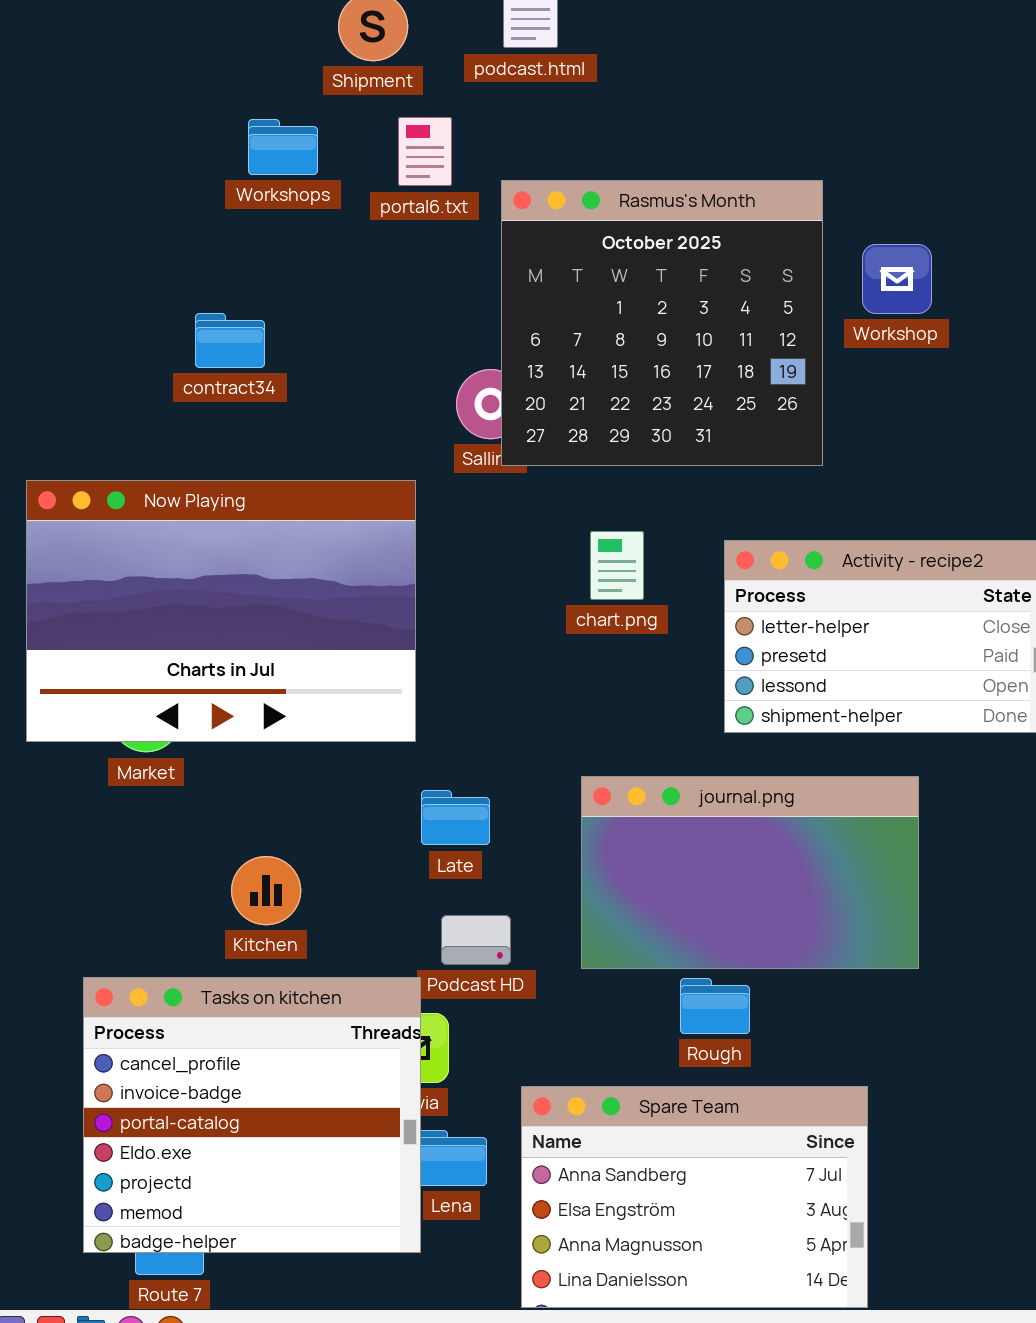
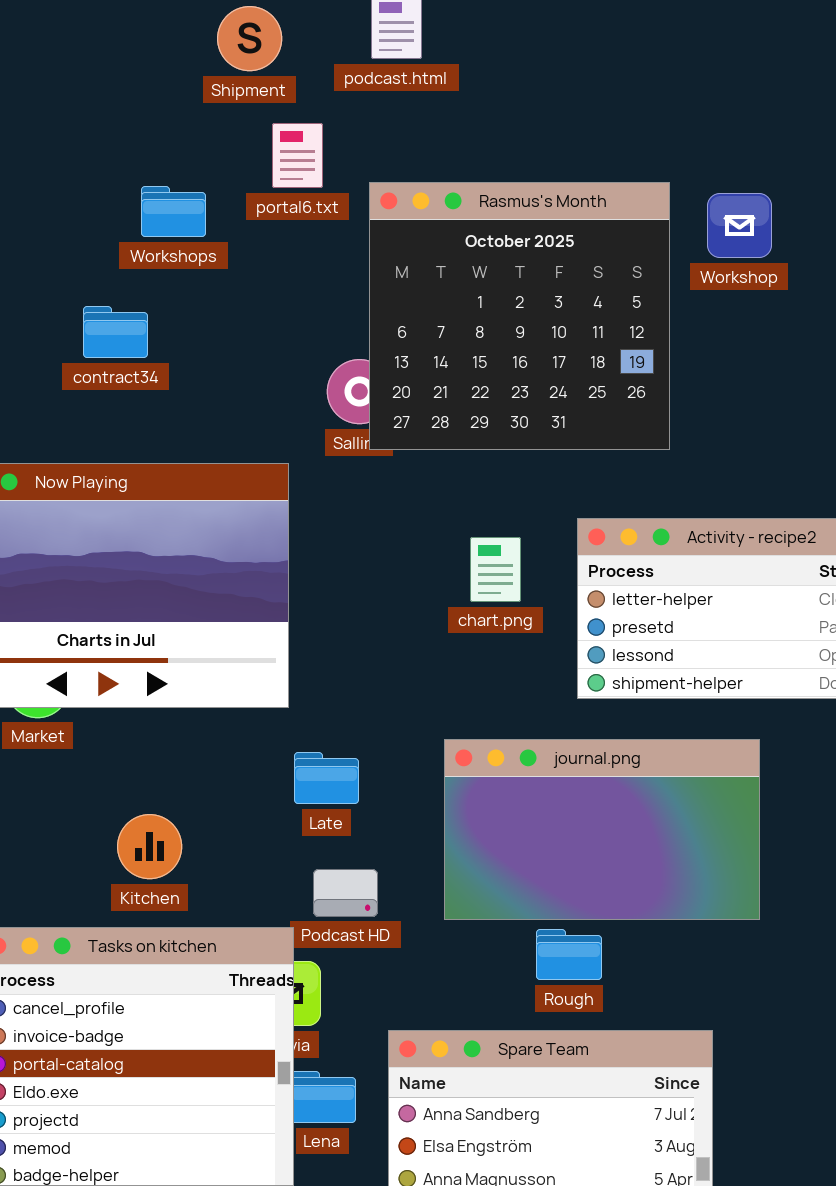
Workshops: [248,119,318,175] -> [141,186,206,237], moved
Workshop: [862,244,932,314] -> [707,193,772,258], moved
chart.png: [590,531,644,600] -> [470,537,521,602], moved

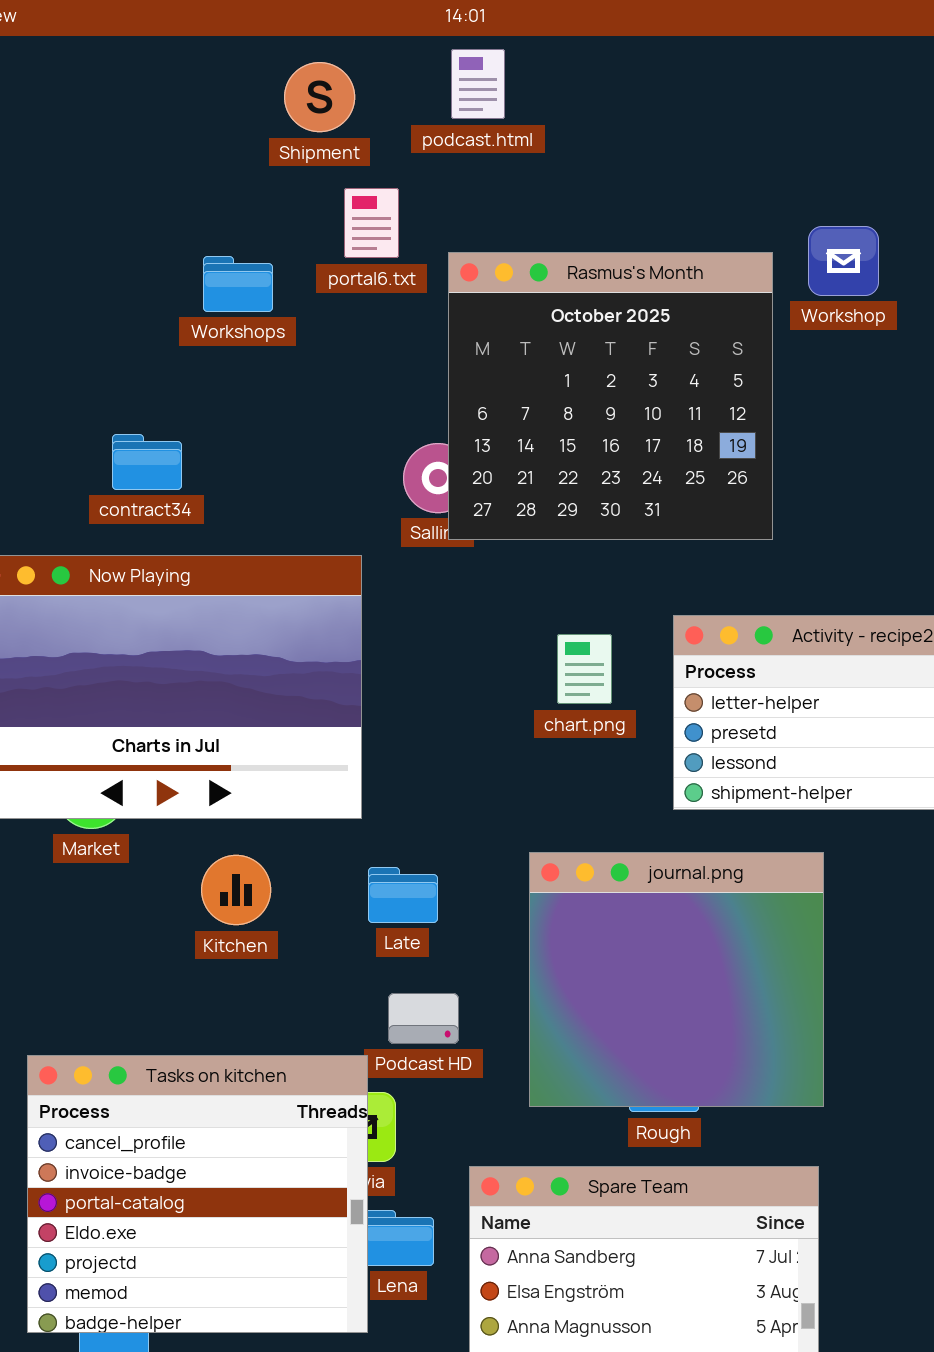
Workshop: [707,193,772,258] -> [808,226,879,296], moved
contract34: [83,306,148,358] -> [112,434,182,490], moved
journal.png: [444,739,760,920] -> [529,852,824,1107], resized
Kitchen: [117,814,182,879] -> [201,855,271,925], moved

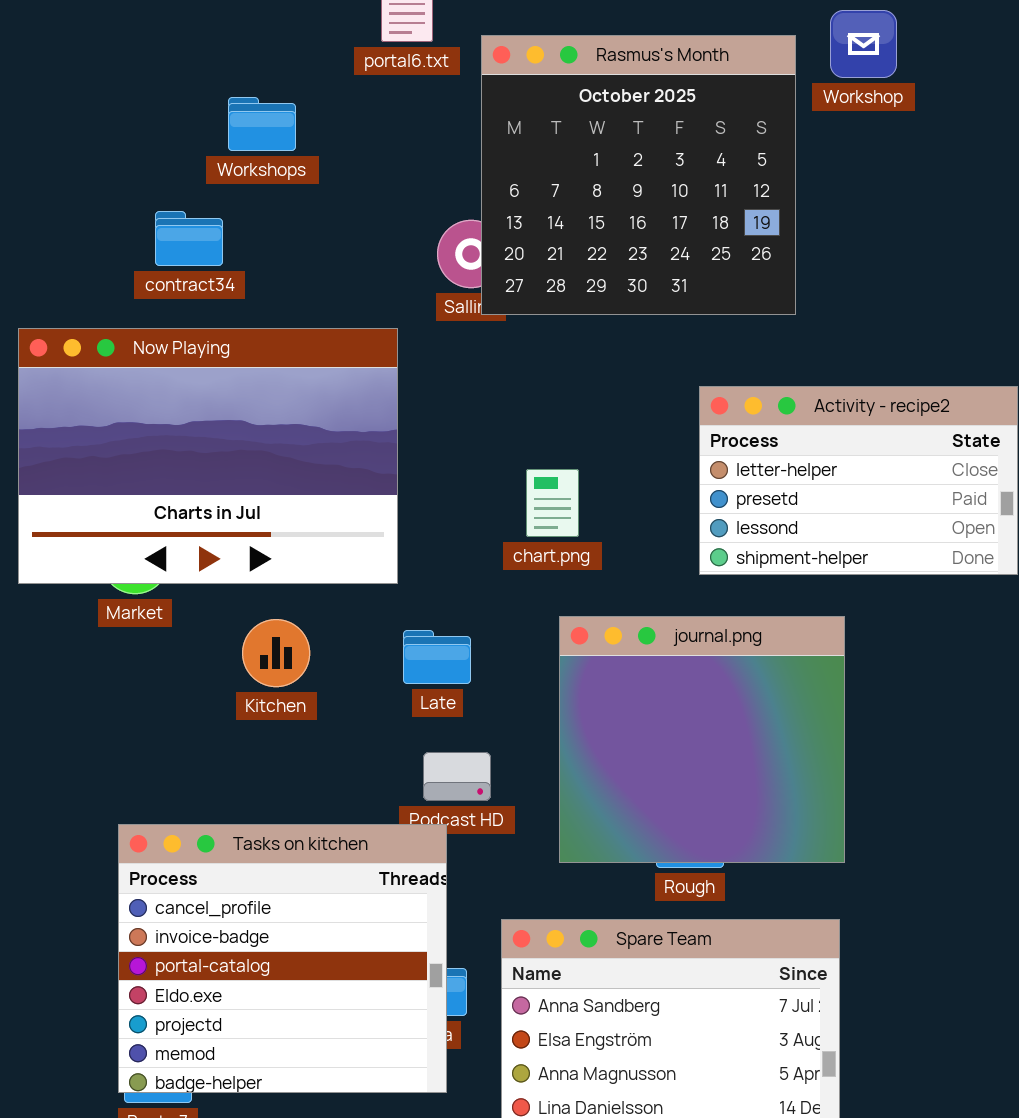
Workshops: [203,256,273,312] -> [228,97,296,151], moved
chart.png: [557,634,612,704] -> [526,469,579,537], moved
Tasks on kitchen: [27,1055,368,1333] -> [118,824,447,1093], moved

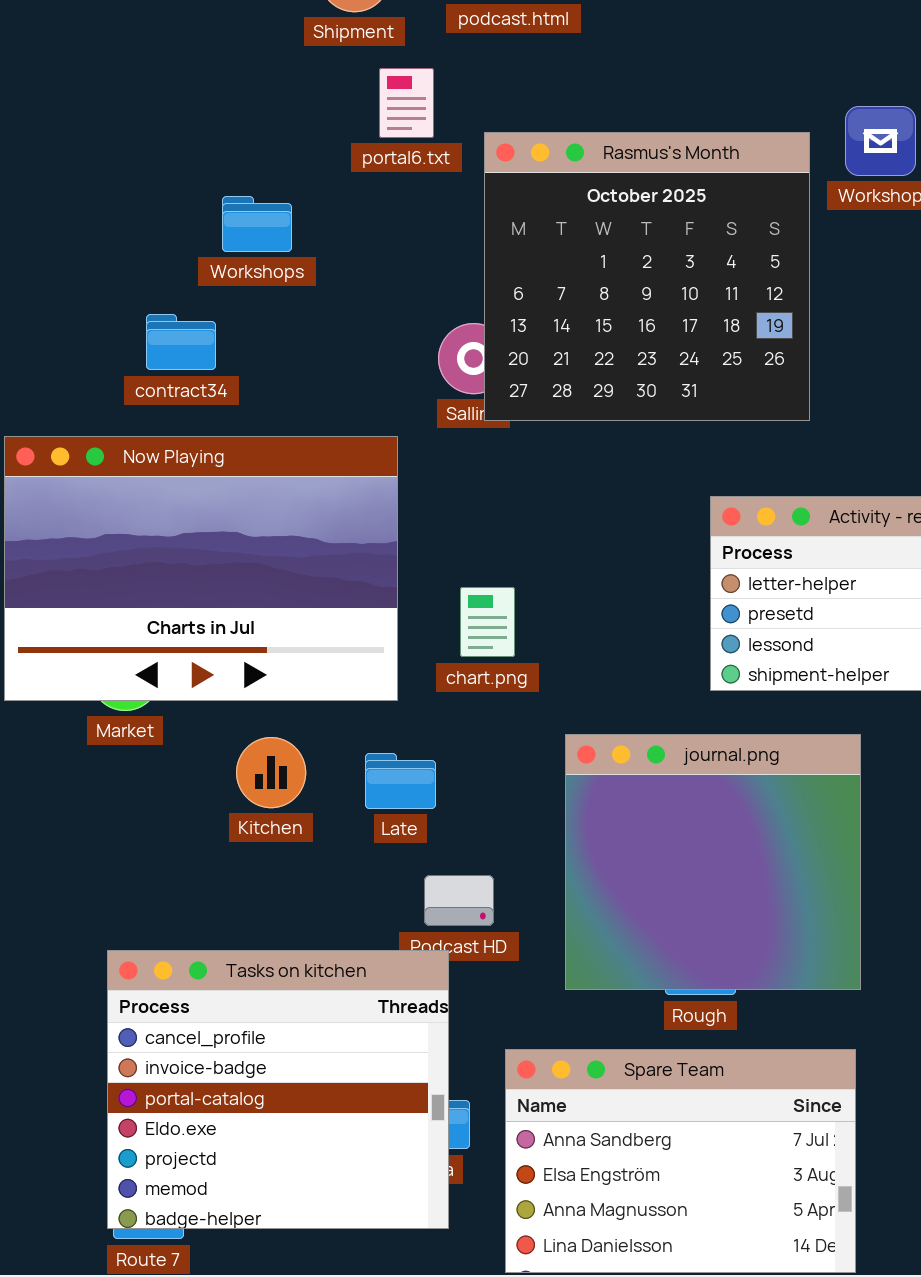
chart.png: [526,469,579,537] -> [460,587,515,657], moved
Late: [403,630,471,684] -> [365,753,436,809], moved

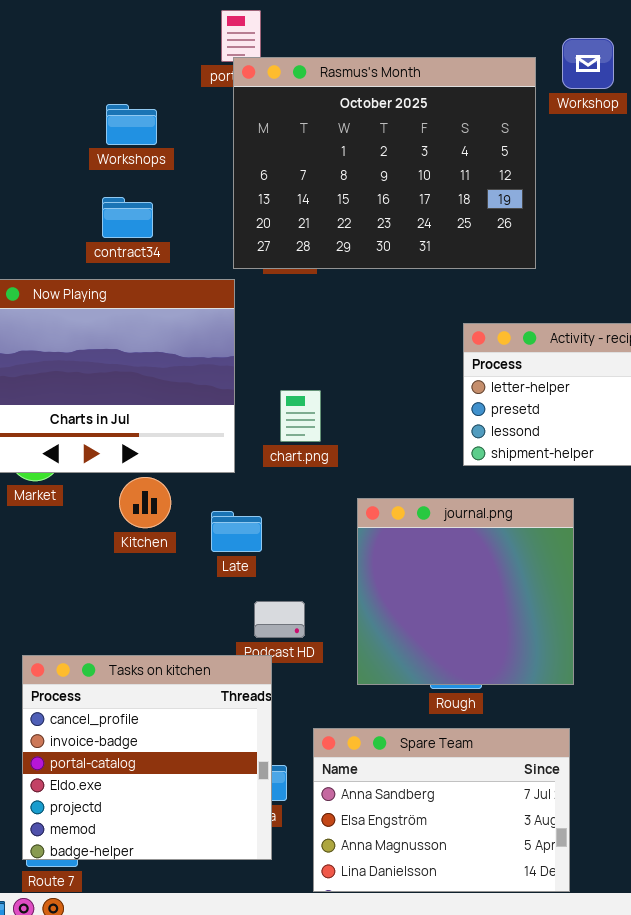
Rasmus's Month: [484,132,810,421] -> [233,57,536,269], resized
contract34: [146,314,216,370] -> [102,197,153,238], moved
Kitchen: [236,737,306,808] -> [119,477,171,528], moved

